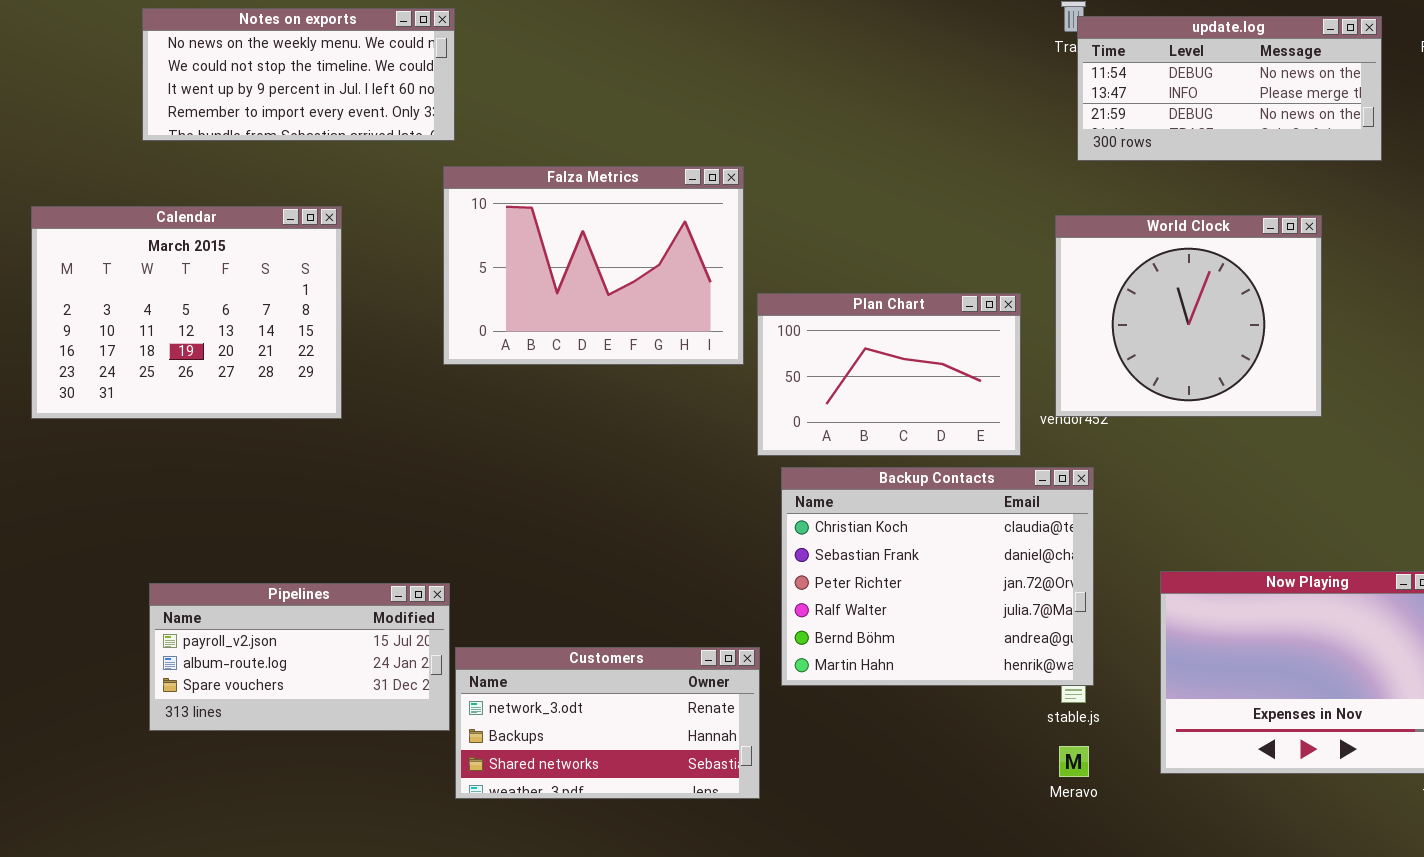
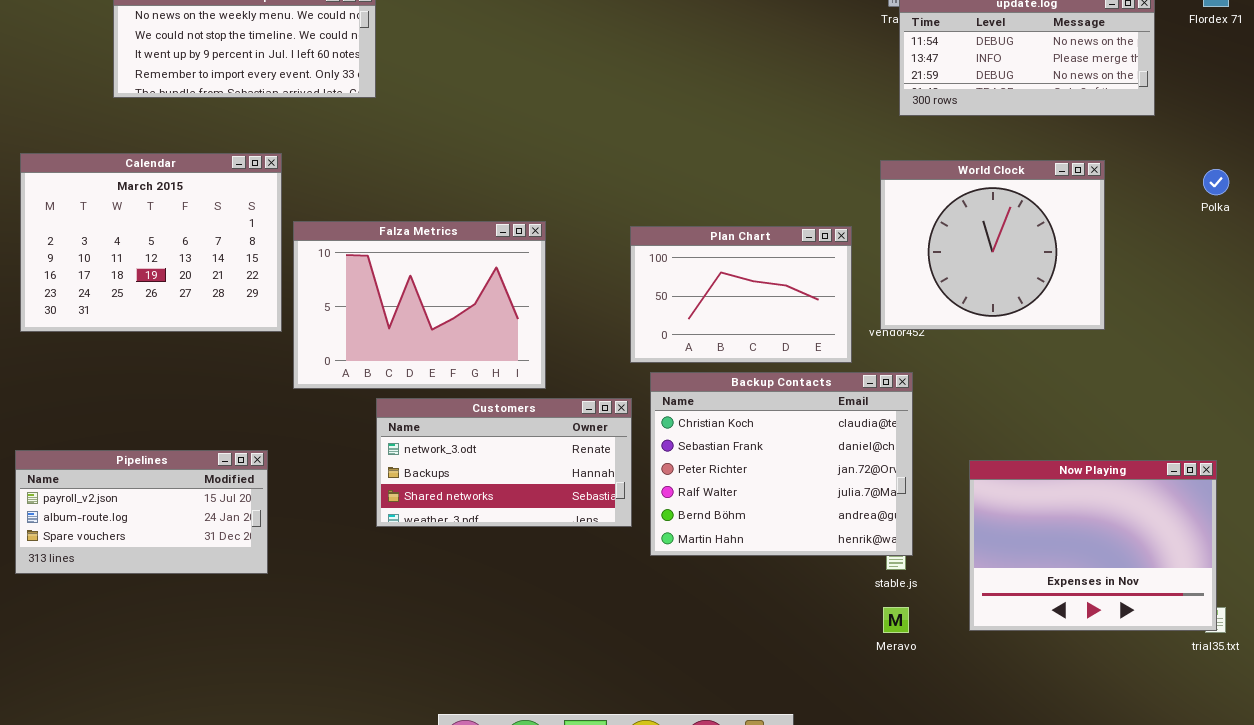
Falza Metrics: [443,166,744,365] -> [293,221,546,389], moved
Pipelines: [149,583,450,731] -> [15,450,268,574], moved
Customers: [455,647,760,799] -> [376,398,632,527], moved

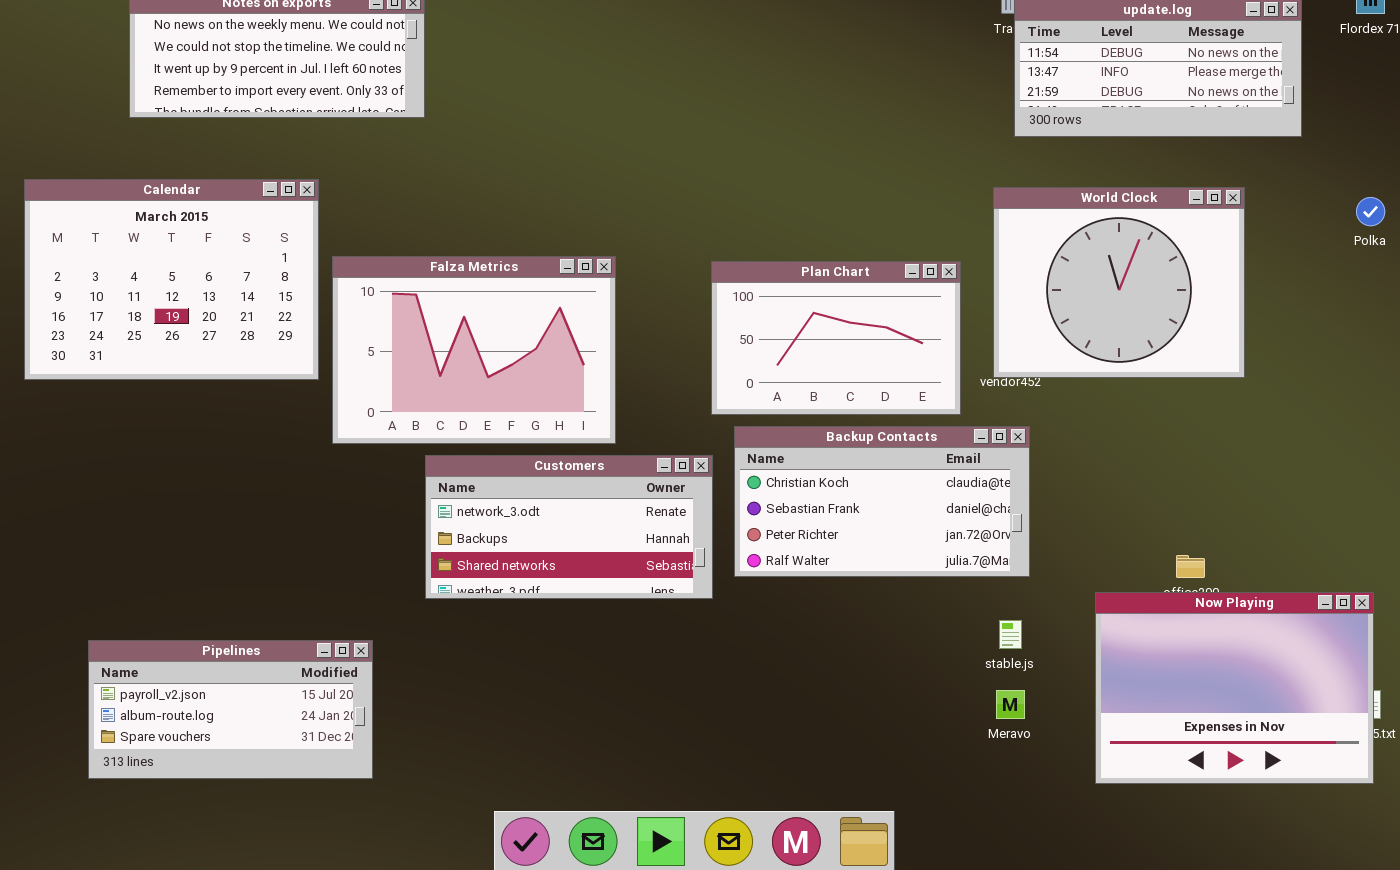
Backup Contacts: [650,372,913,556] -> [734,426,1030,577], resized
Pipelines: [15,450,268,574] -> [88,640,373,779], moved
Now Playing: [969,460,1217,631] -> [1095,592,1374,784], moved

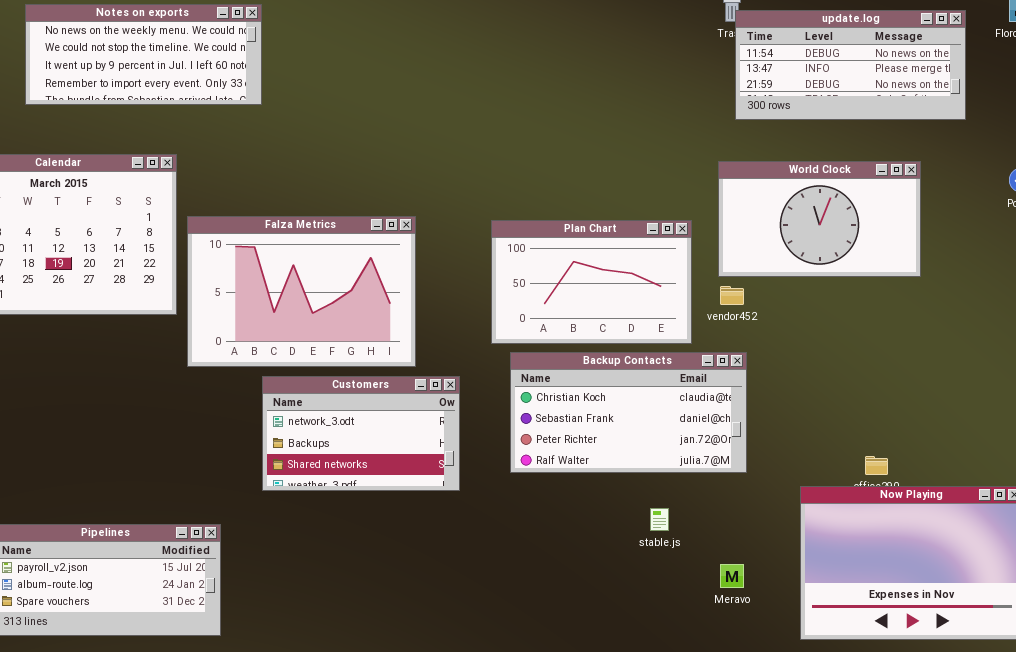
World Clock: [993,187,1245,378] -> [718,161,921,277], resized
Customers: [425,455,713,599] -> [262,376,460,491], resized
stable.js: [999,620,1022,649] -> [650,508,669,531], moved

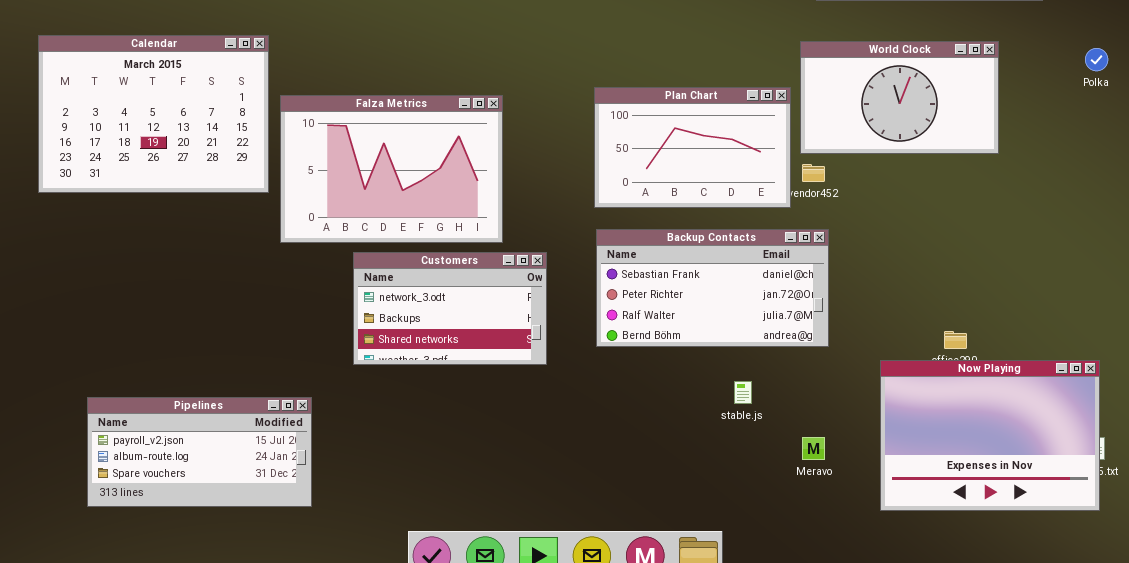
Plan Chart: [491,220,692,344] -> [594,87,791,208], moved
Backup Contacts: [510,352,747,473] -> [596,229,829,347], scrolled down 1 row

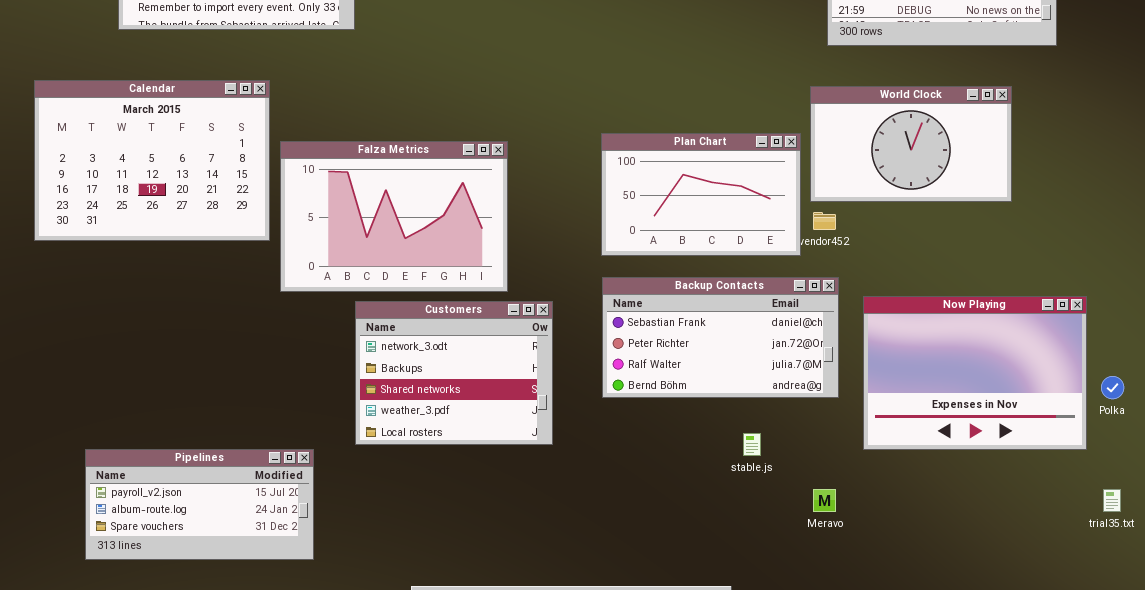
Polka: [1085,48,1108,71] -> [1101,376,1124,399], moved
Customers: [353,252,547,365] -> [355,301,553,445], resized
Now Playing: [880,360,1100,511] -> [863,296,1087,450], moved

